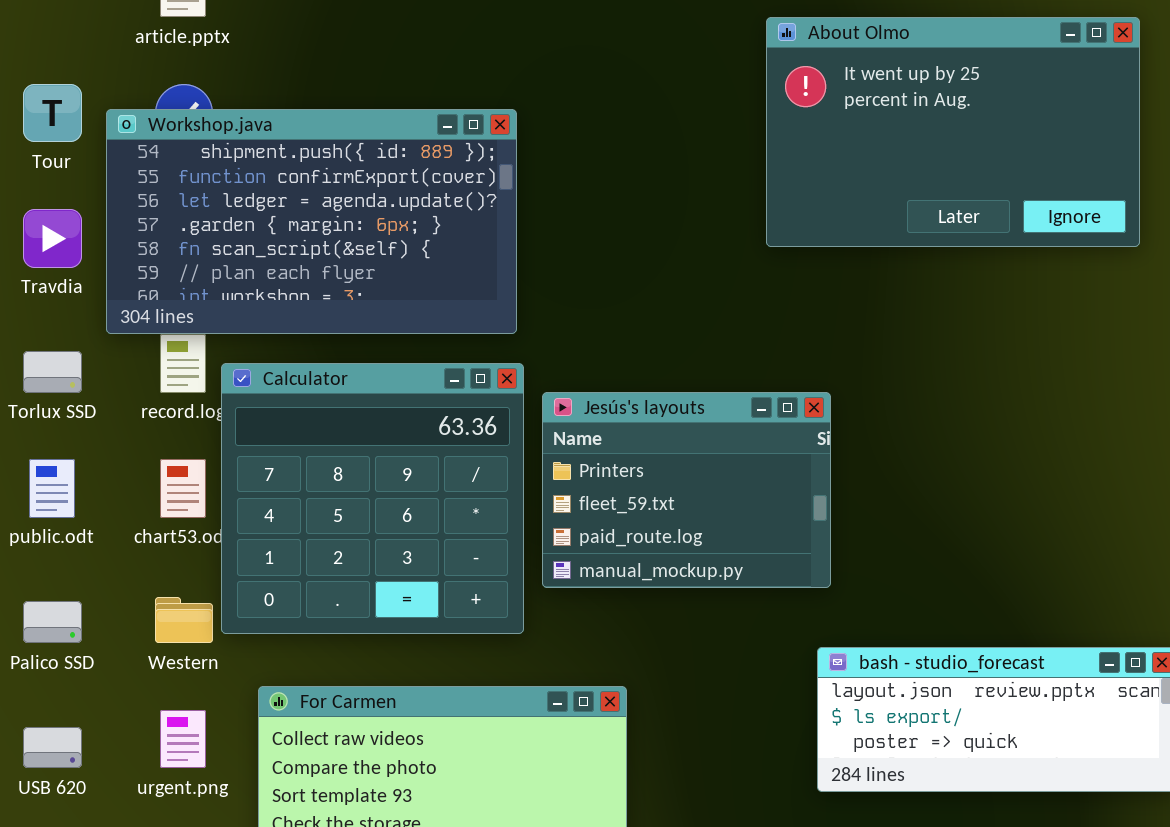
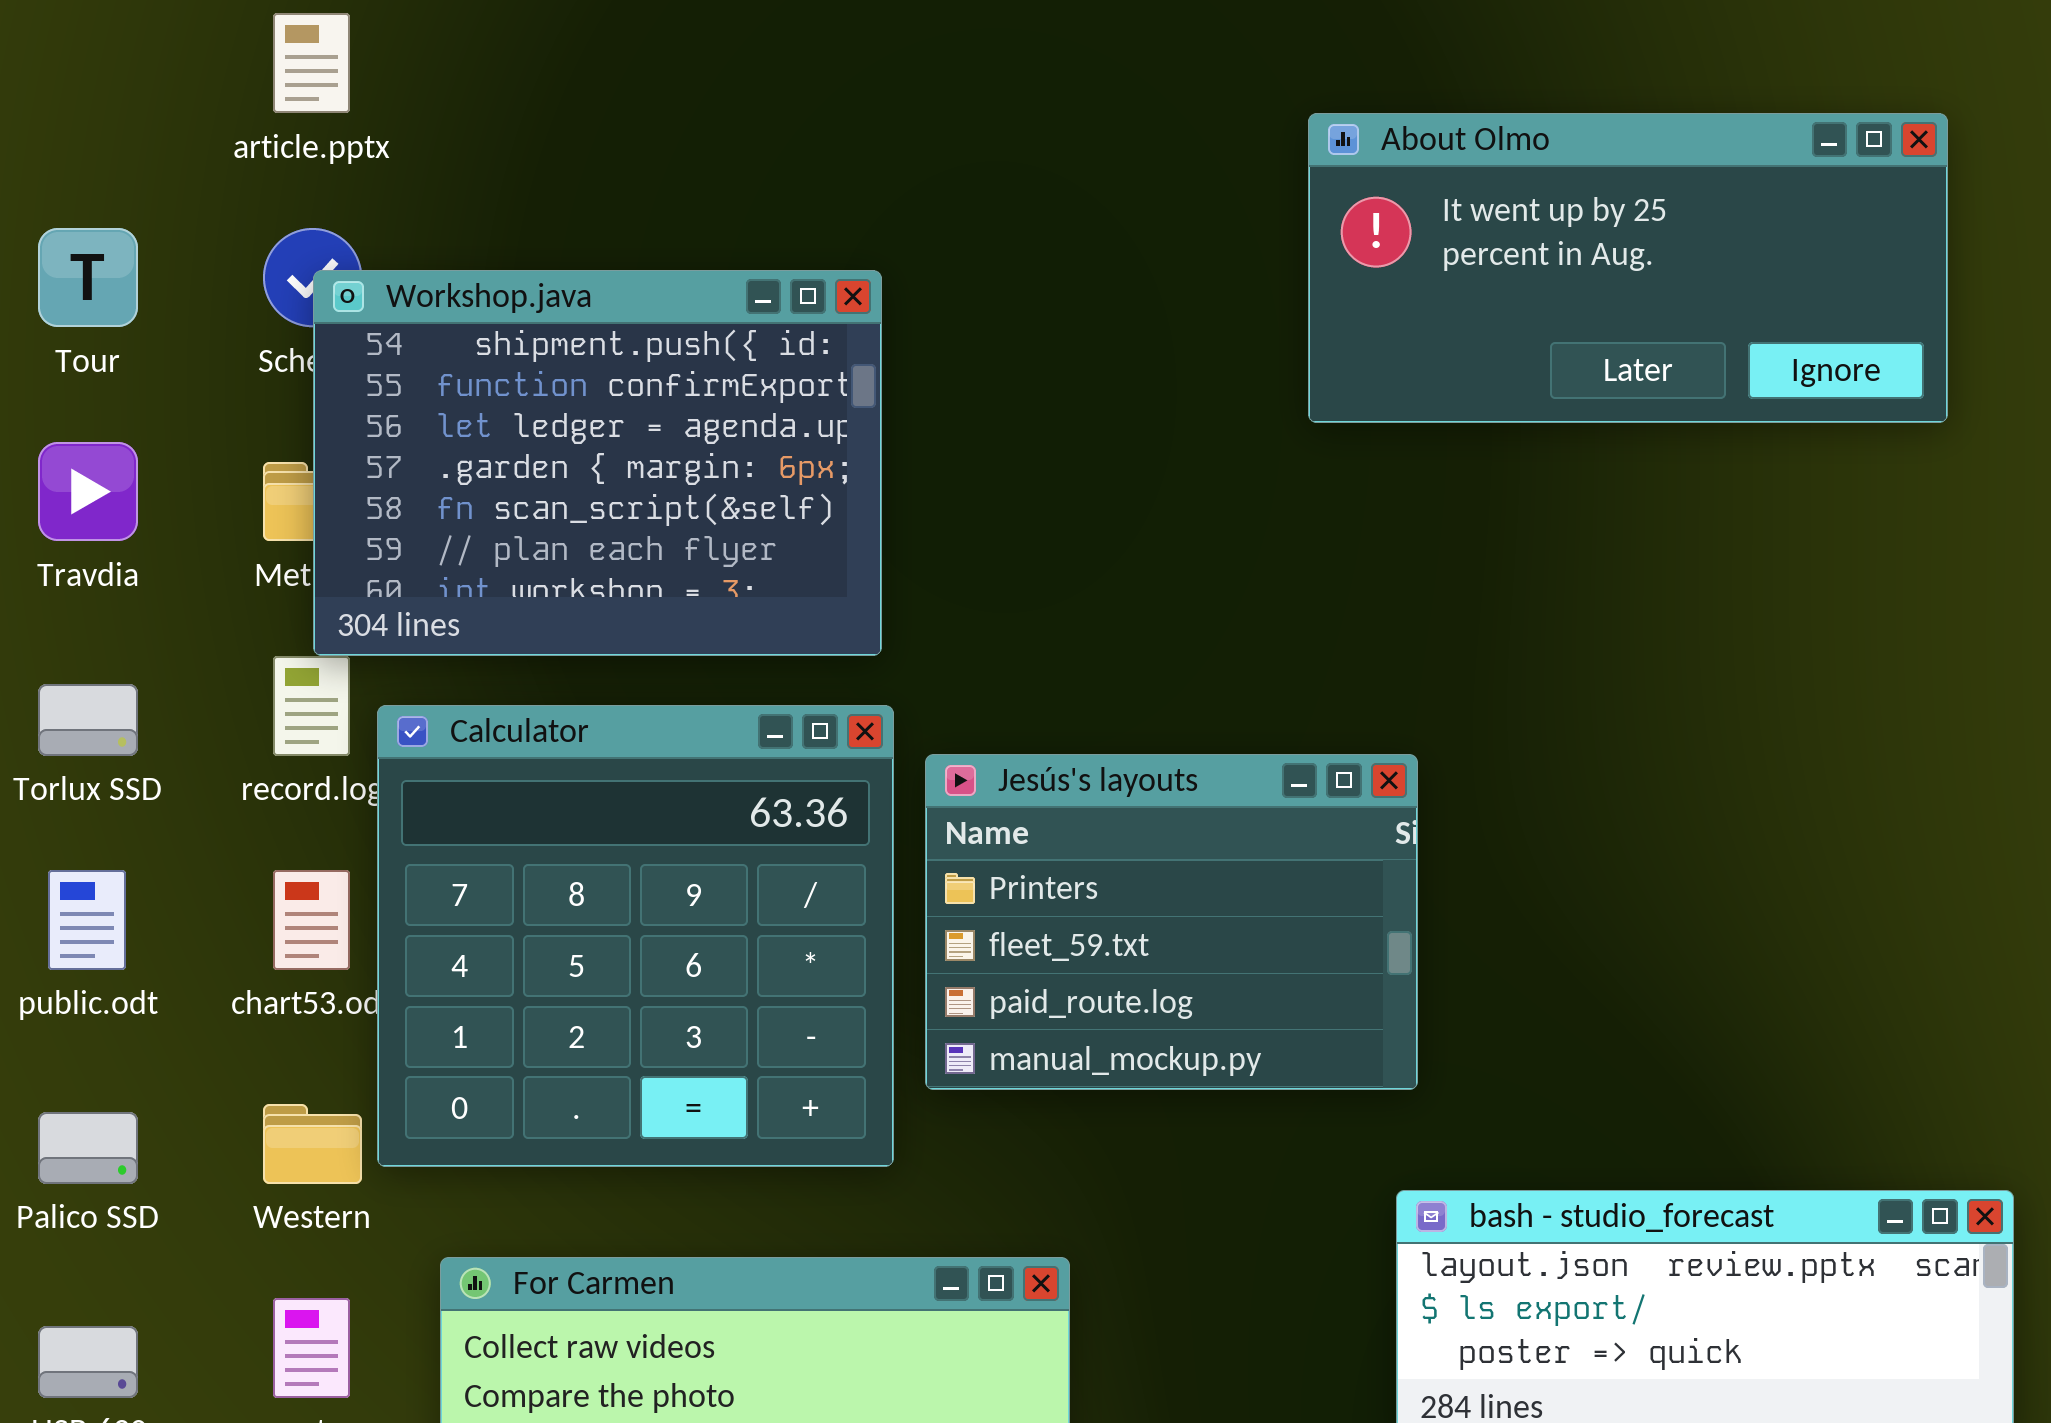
About Olmo: [766,17,1140,247] -> [1308,113,1948,423], resized
Workshop.java: [106,109,517,334] -> [313,270,882,656], resized

